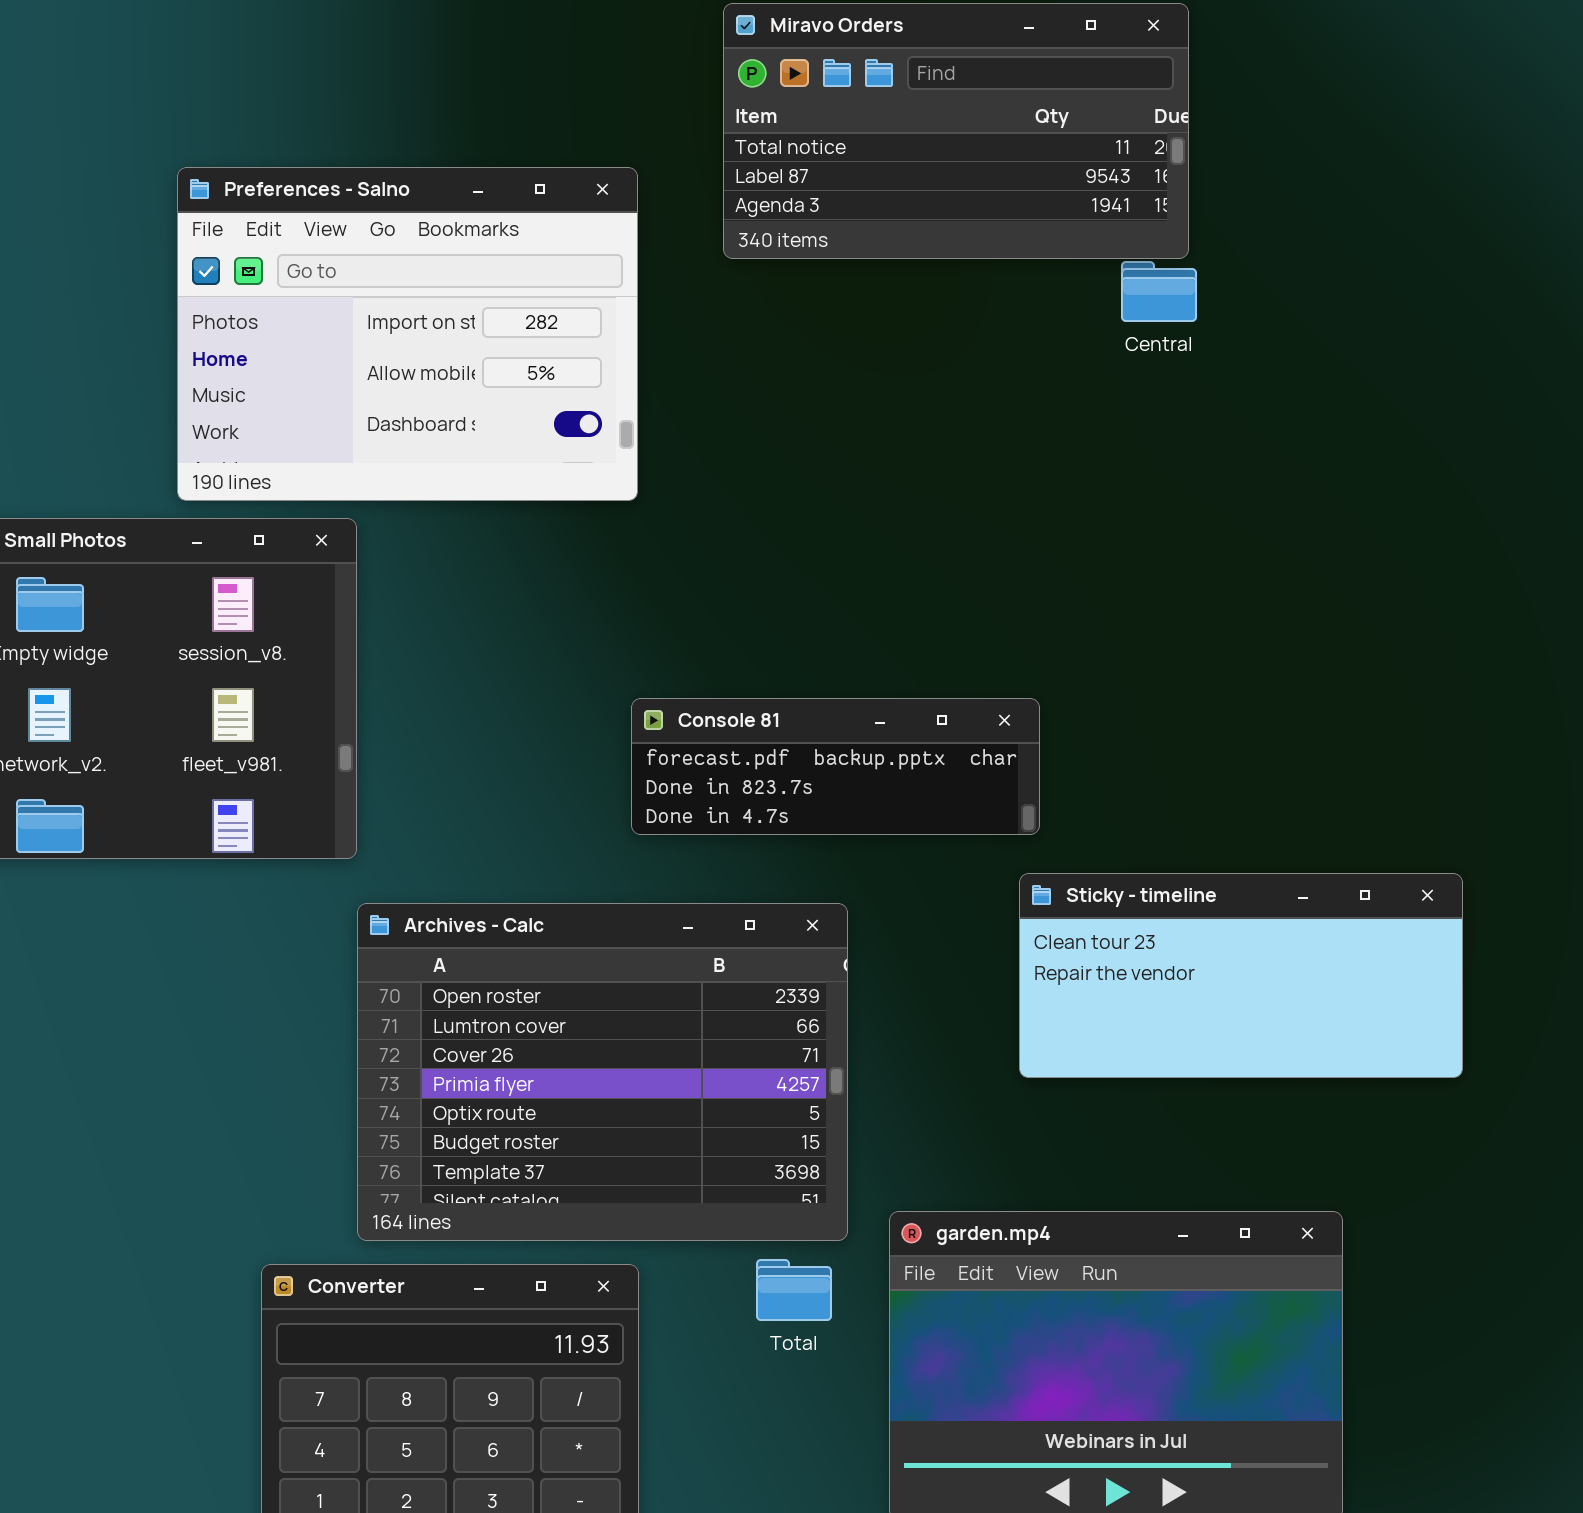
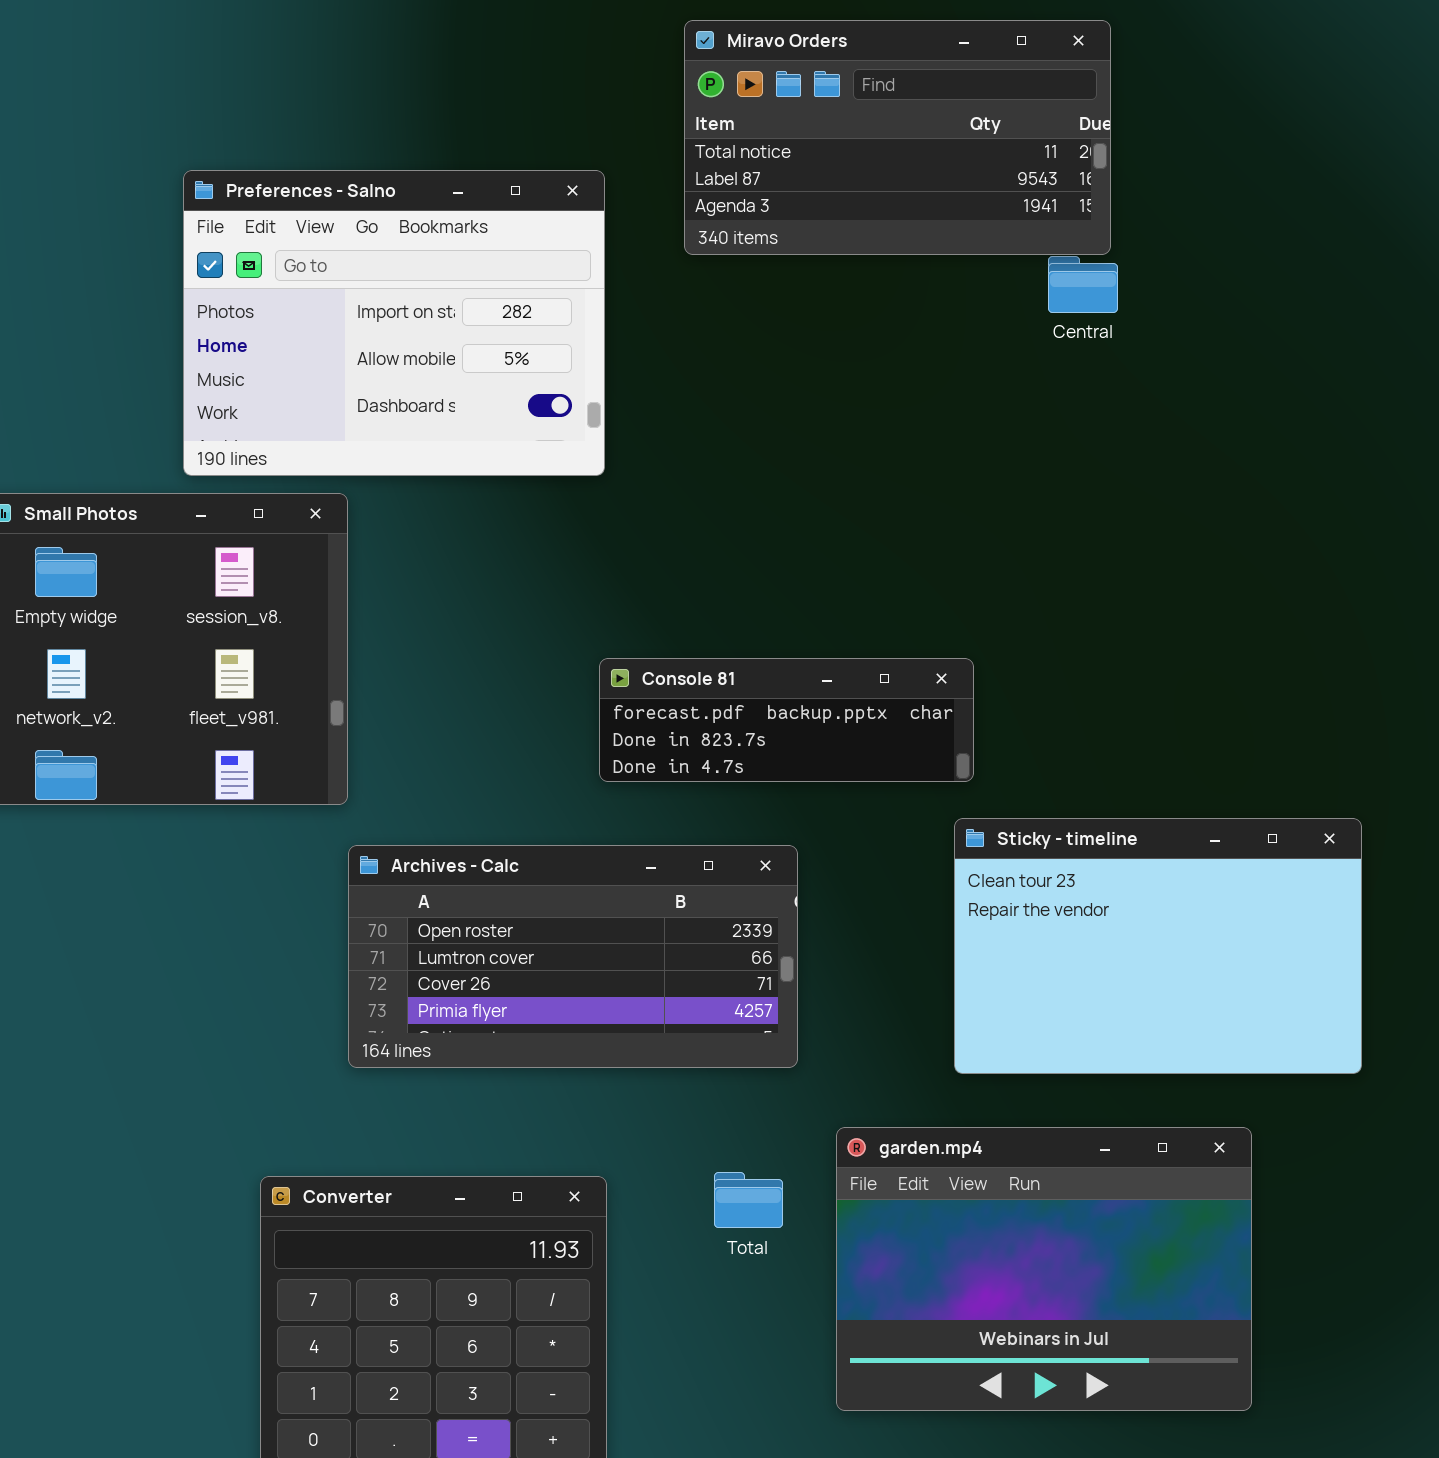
Sticky - timeline: [1019,873,1463,1078] -> [954,818,1362,1074], resized
Archives - Calc: [357,903,848,1241] -> [348,845,798,1068], resized

